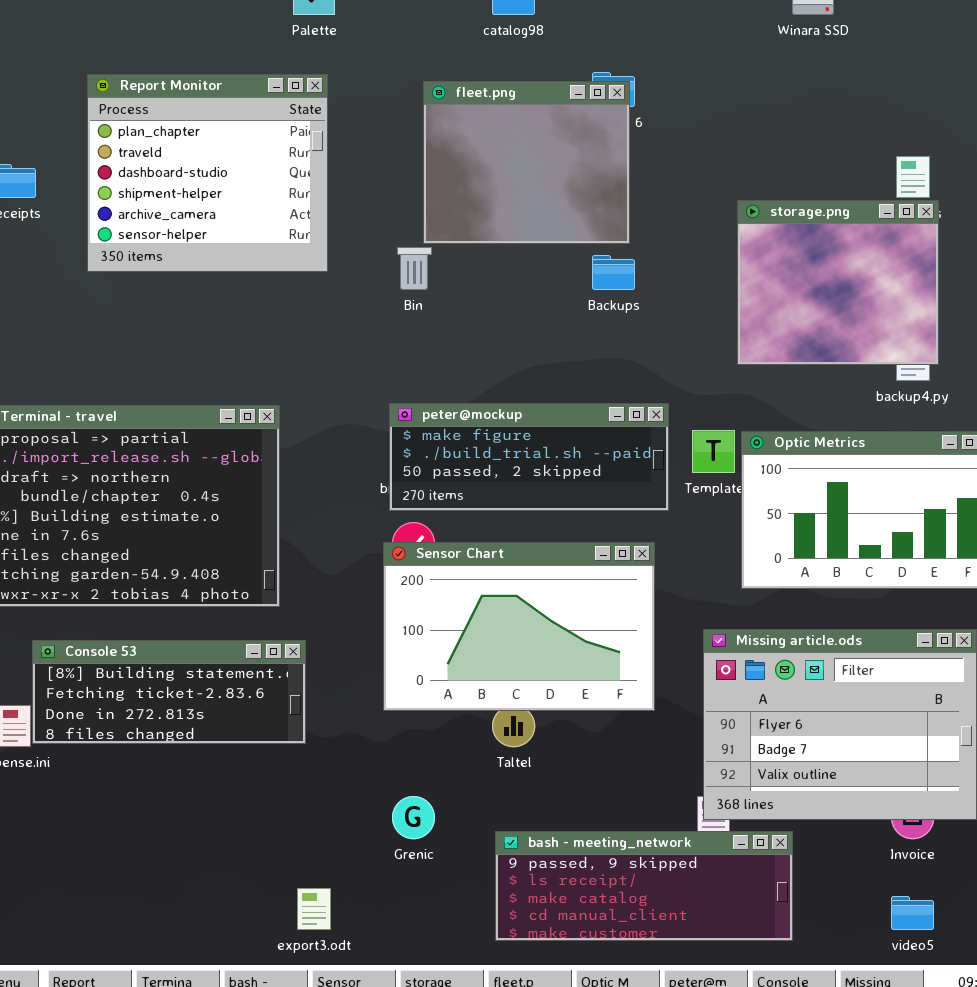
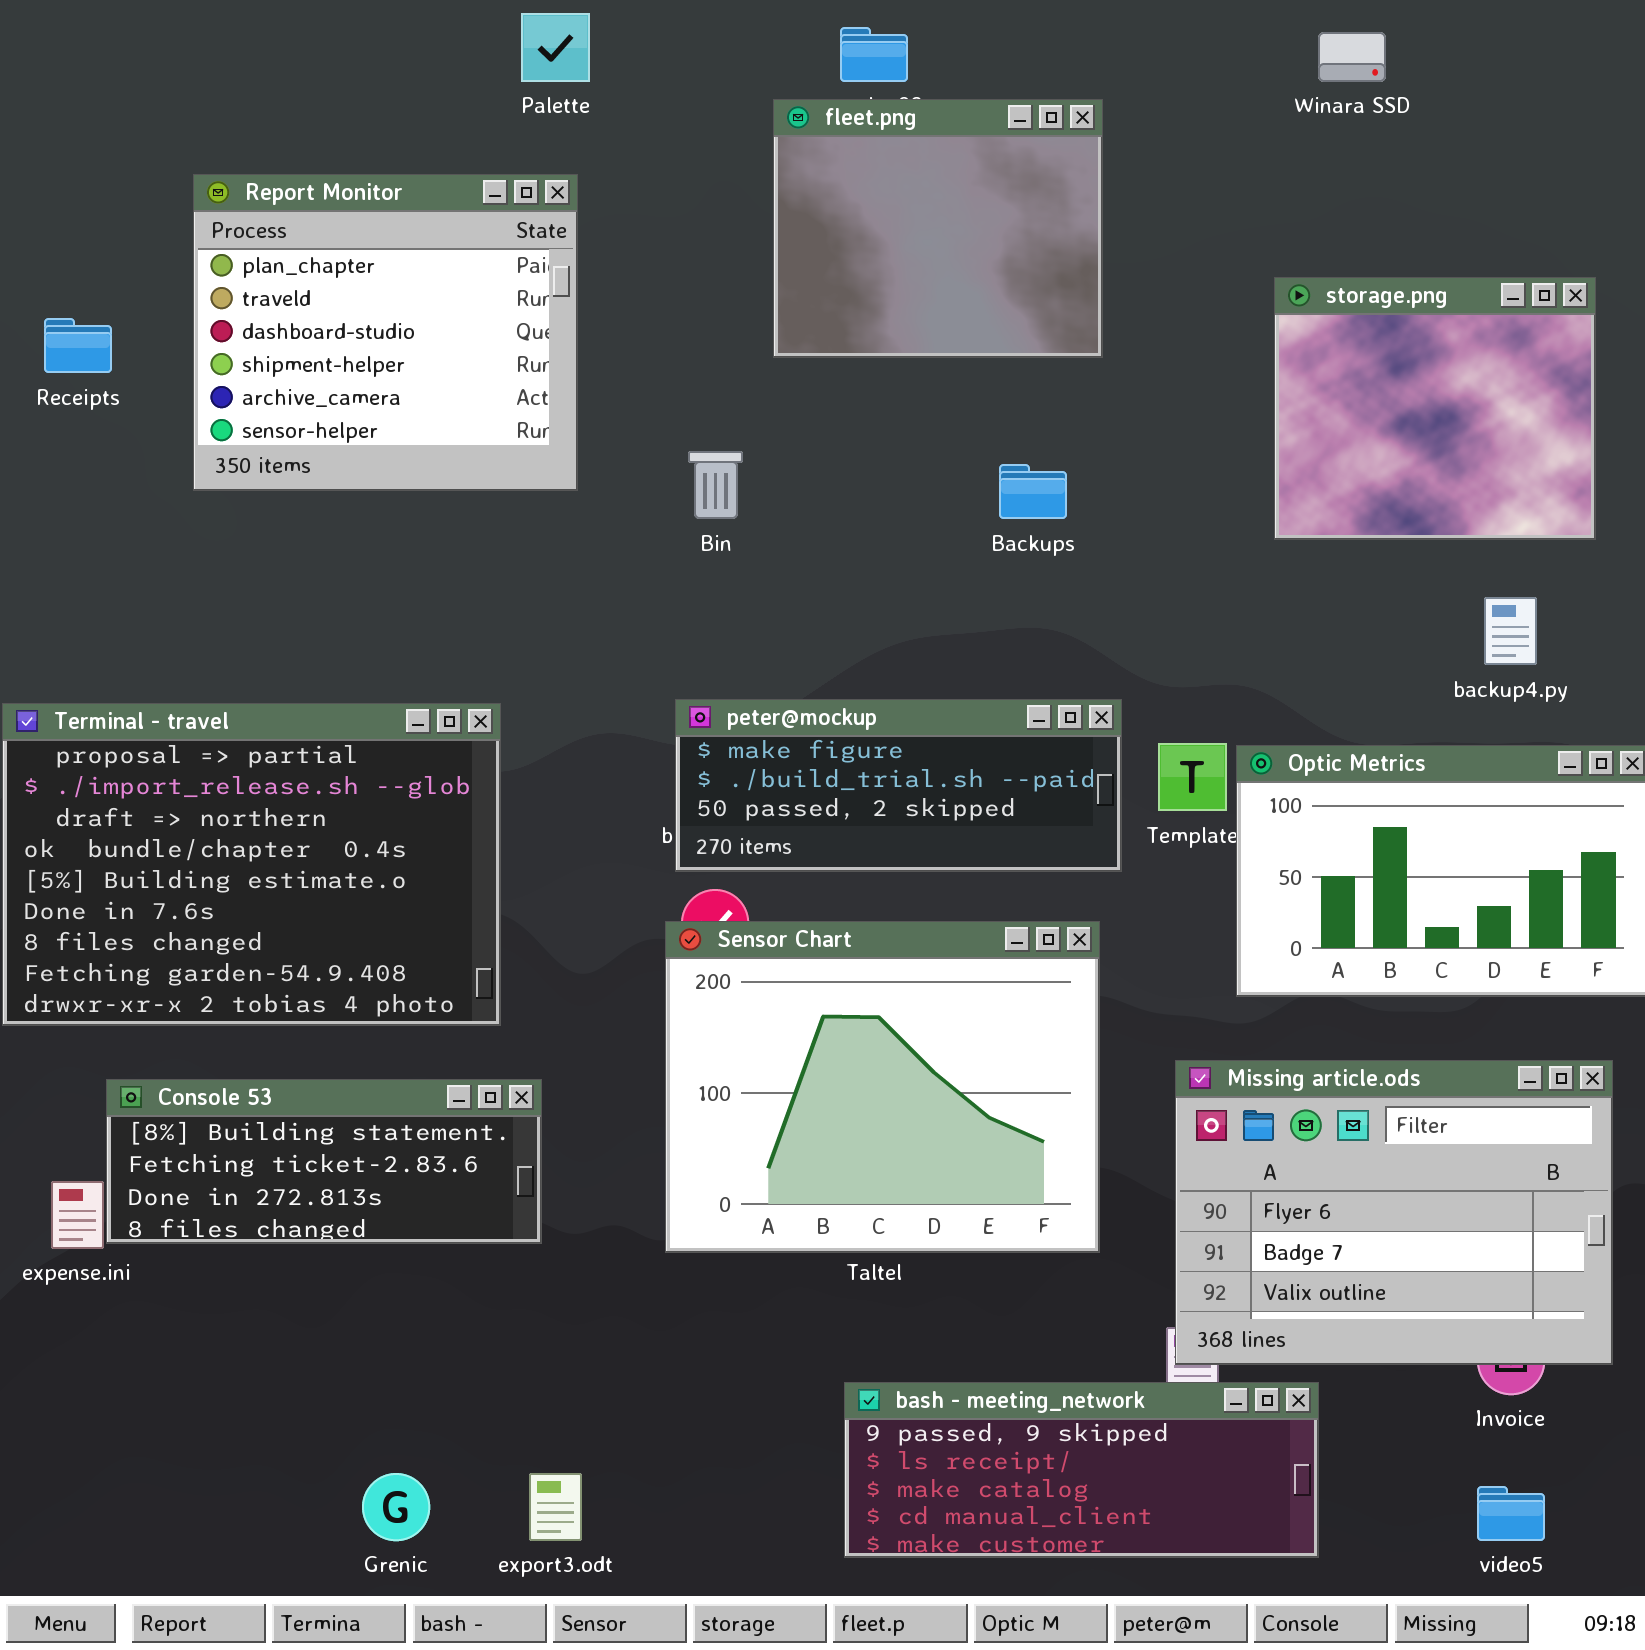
fleet.png: [423,81,630,244] -> [773,99,1103,358], moved
storage.png: [737,200,939,365] -> [1274,277,1596,540], moved
Sensor Chart: [383,542,655,711] -> [665,921,1100,1253], resized
Grenic: [392,796,435,839] -> [362,1473,430,1541], moved

